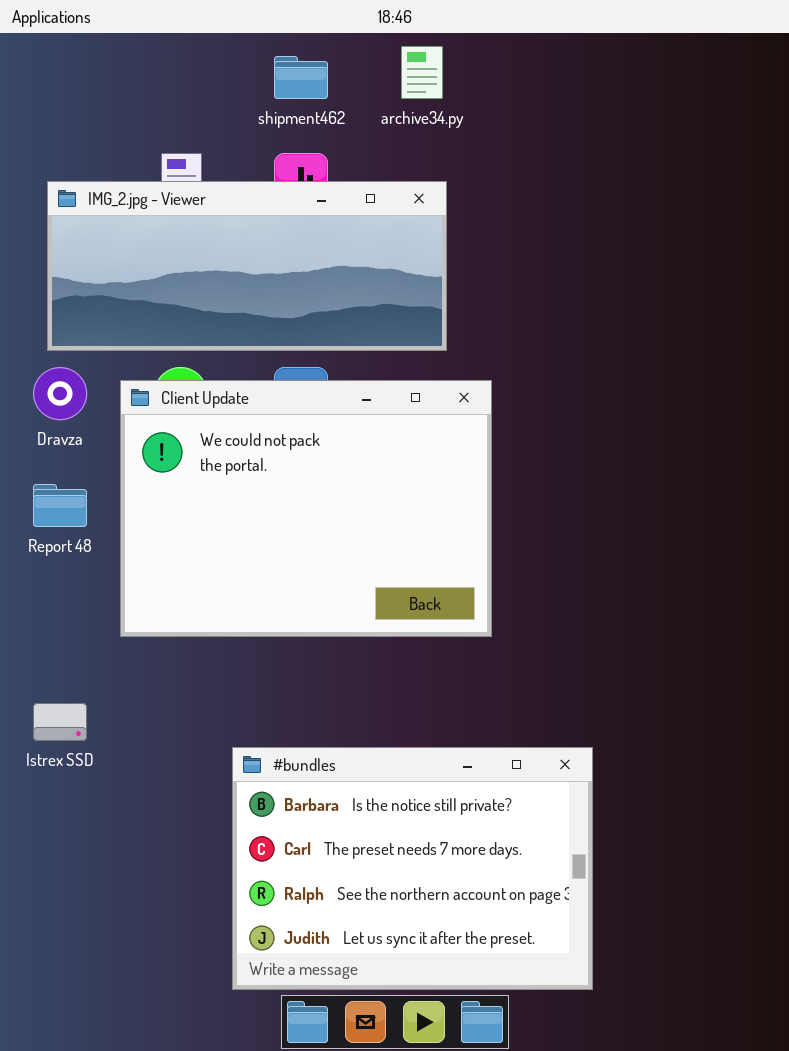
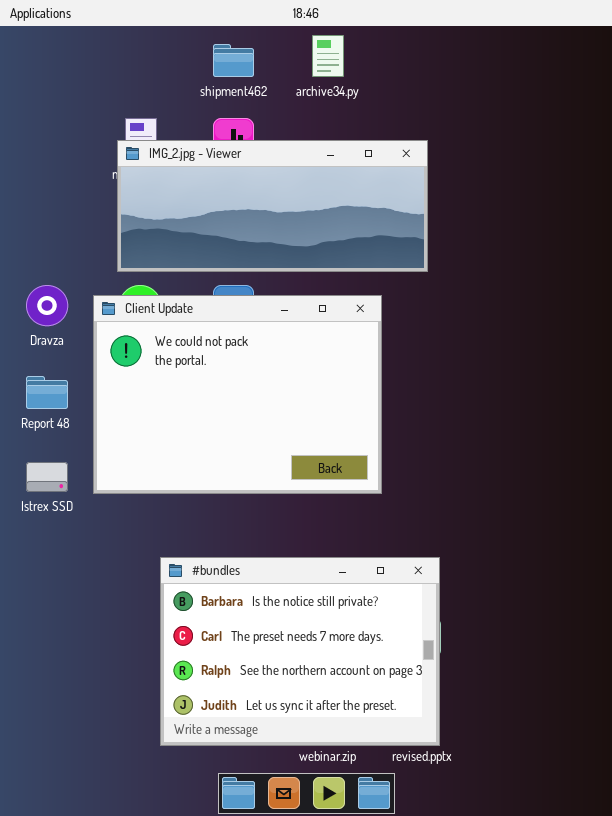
IMG_2.jpg - Viewer: [47,181,447,351] -> [117,140,428,272], moved
Istrex SSD: [33,703,87,741] -> [26,462,68,492], moved
#bundles: [232,747,593,990] -> [160,557,440,746], moved

